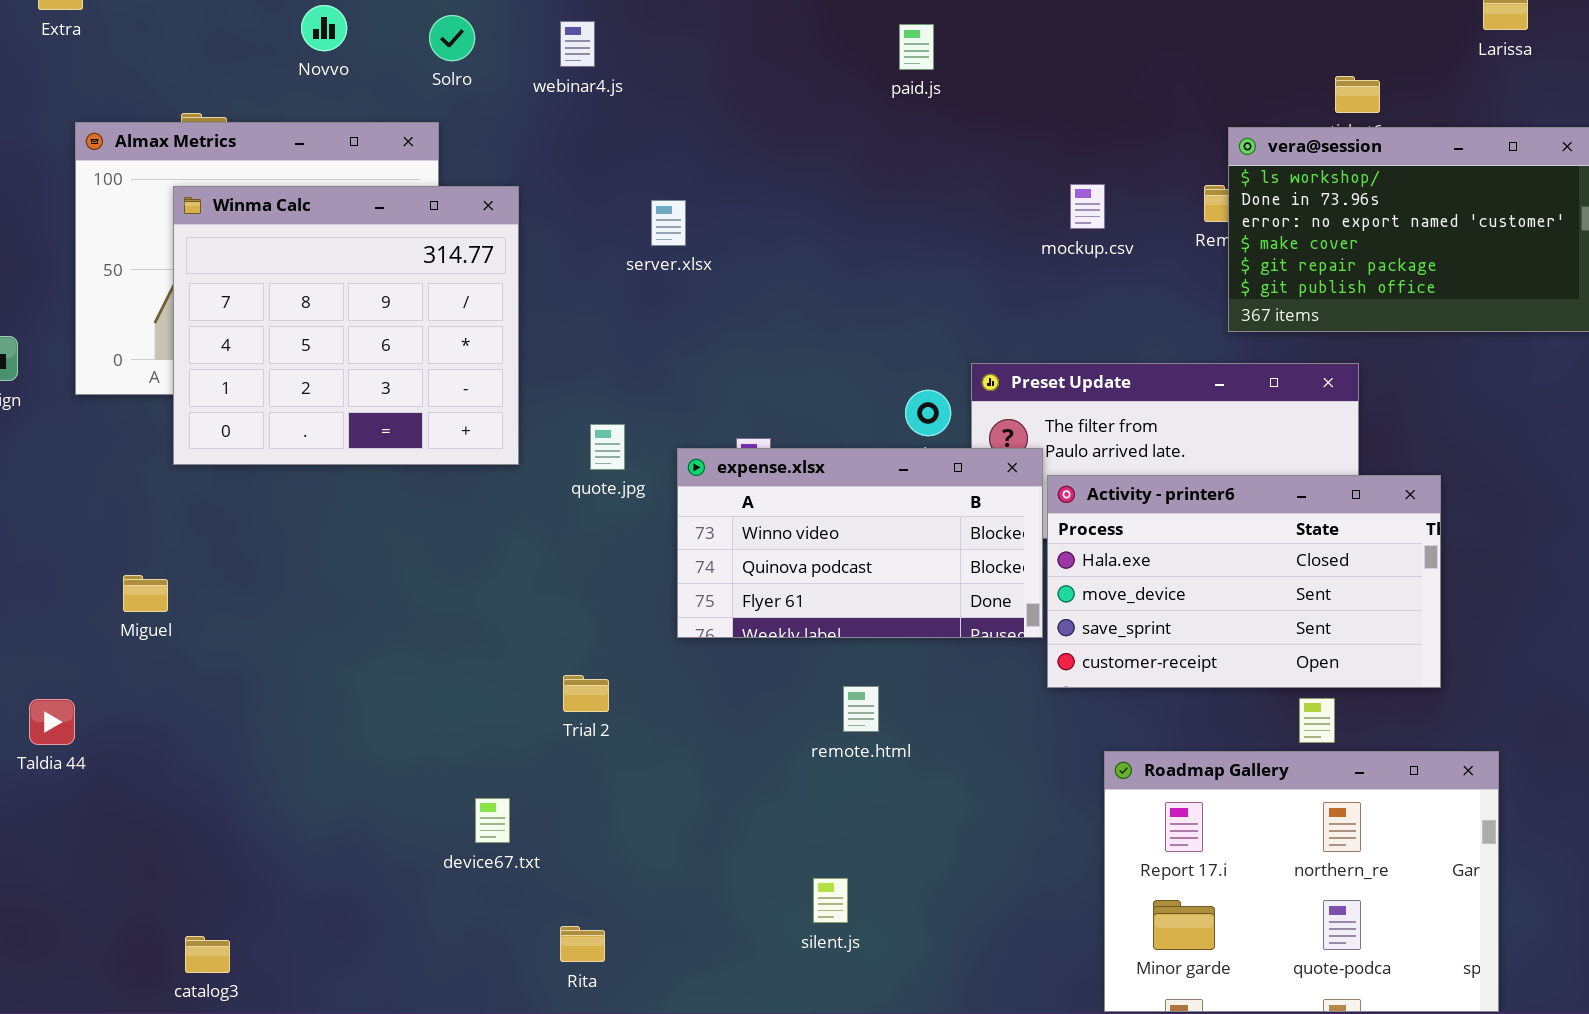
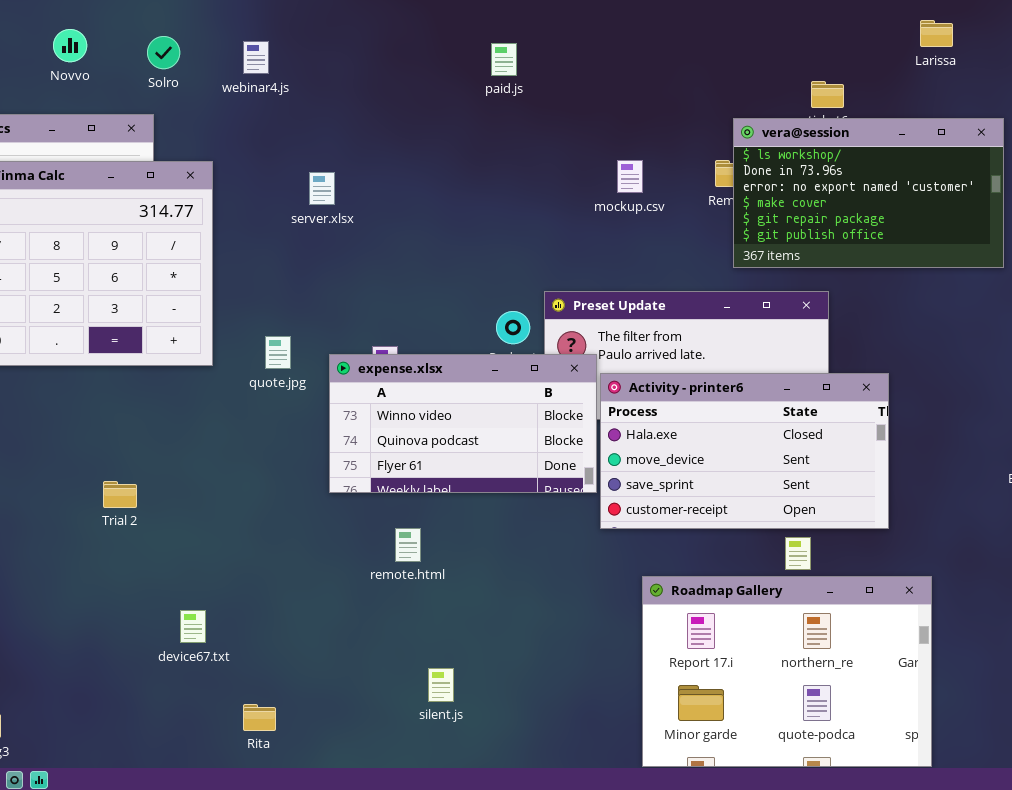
Trial 2: [563,675,609,712] -> [103,481,137,508], moved
remote.html: [843,686,879,732] -> [395,528,421,562], moved

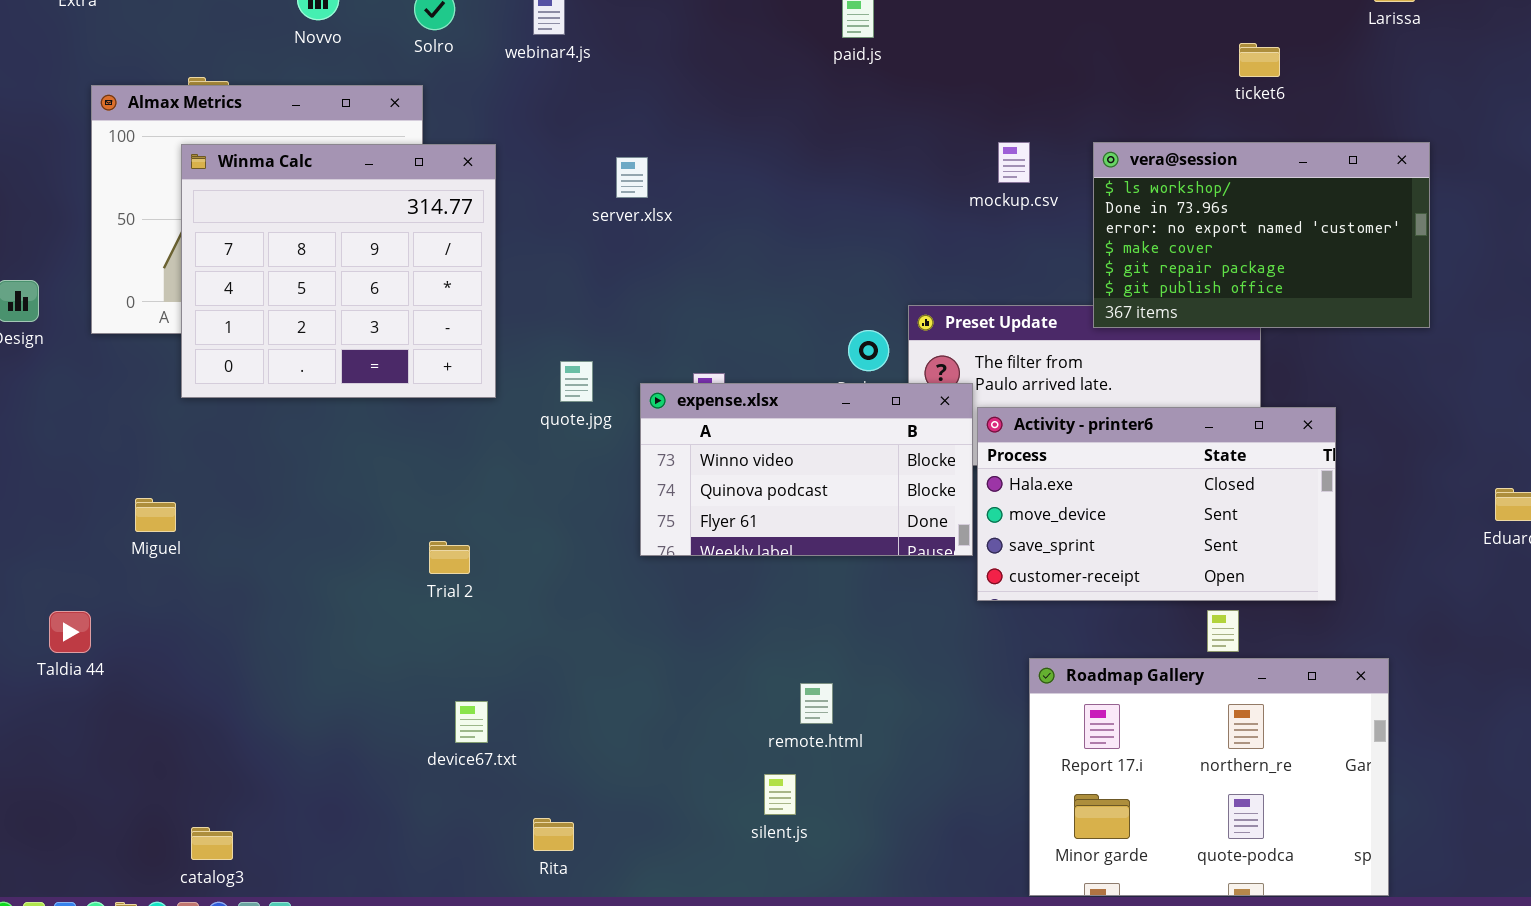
vera@session: [733,118,1004,268] -> [1093,142,1430,328], moved
Trial 2: [103,481,137,508] -> [429,541,470,574], moved
remote.html: [395,528,421,562] -> [800,683,833,724], moved

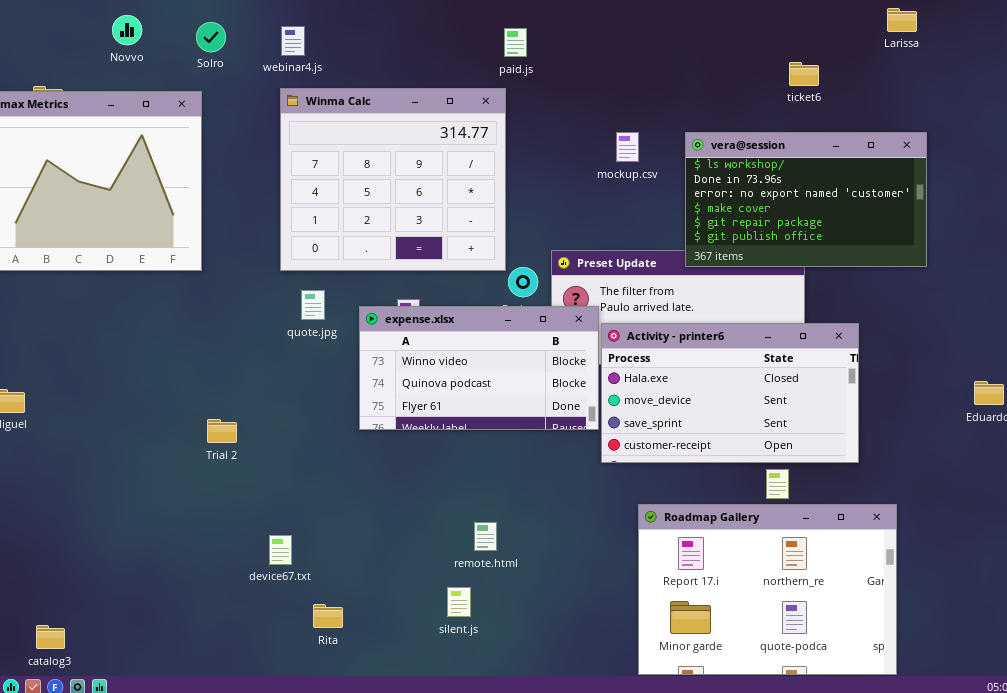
Winma Calc: [181,144,496,398] -> [280,88,506,271], moved
device67.txt: [455,701,488,743] -> [269,535,292,565], moved
Rita: [533,818,574,851] -> [313,604,343,628], moved

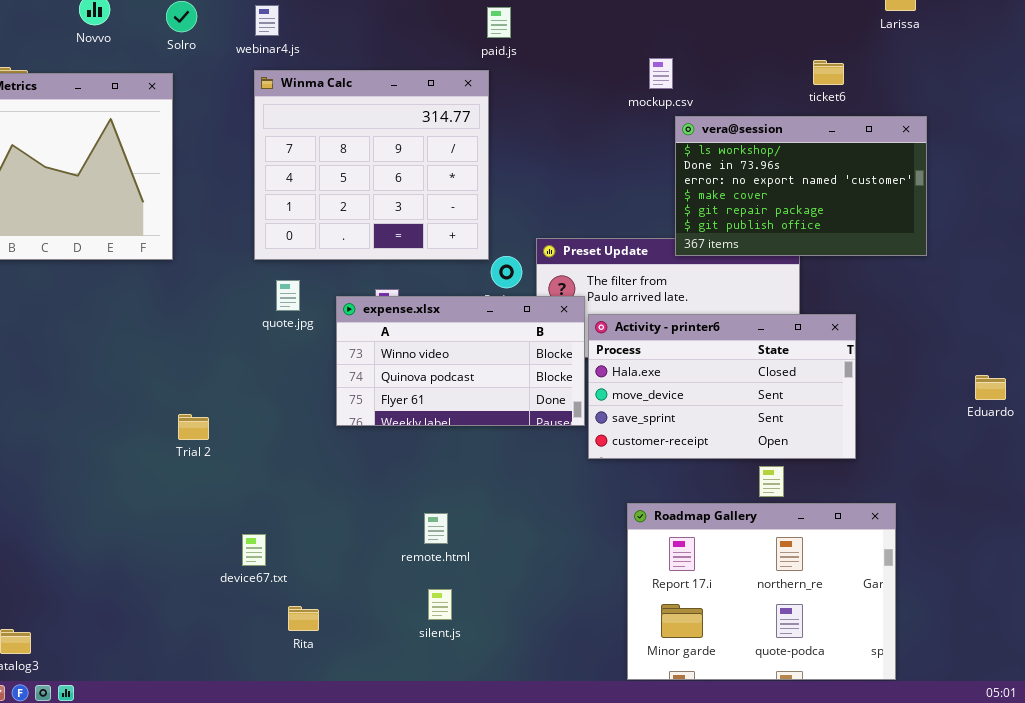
ticket6: [789,62,819,86] -> [813,60,844,85], moved
mockup.csv: [616,132,639,162] -> [649,58,673,89], moved
remote.html: [474,522,497,551] -> [424,513,448,544], moved

